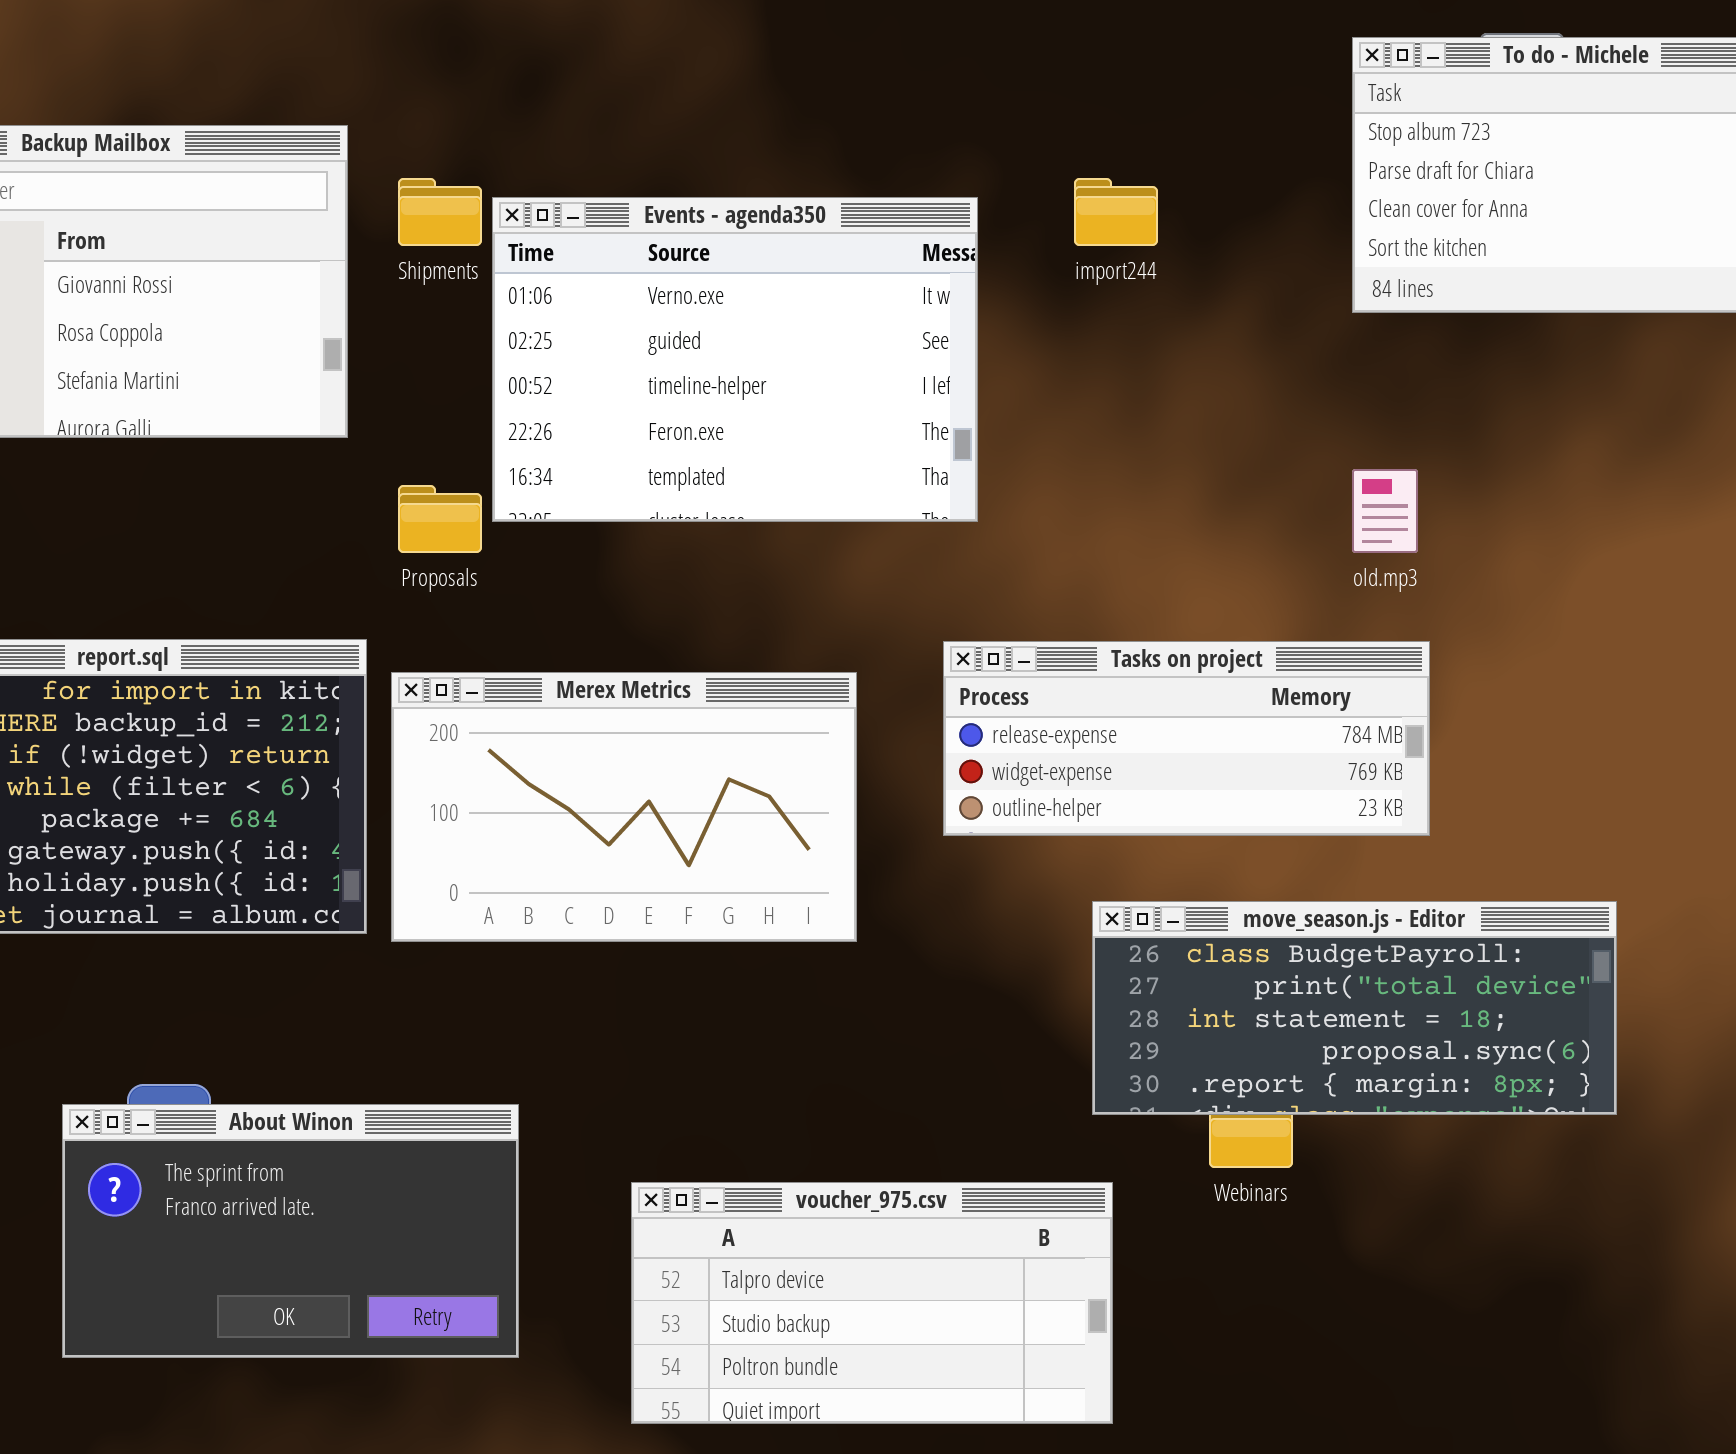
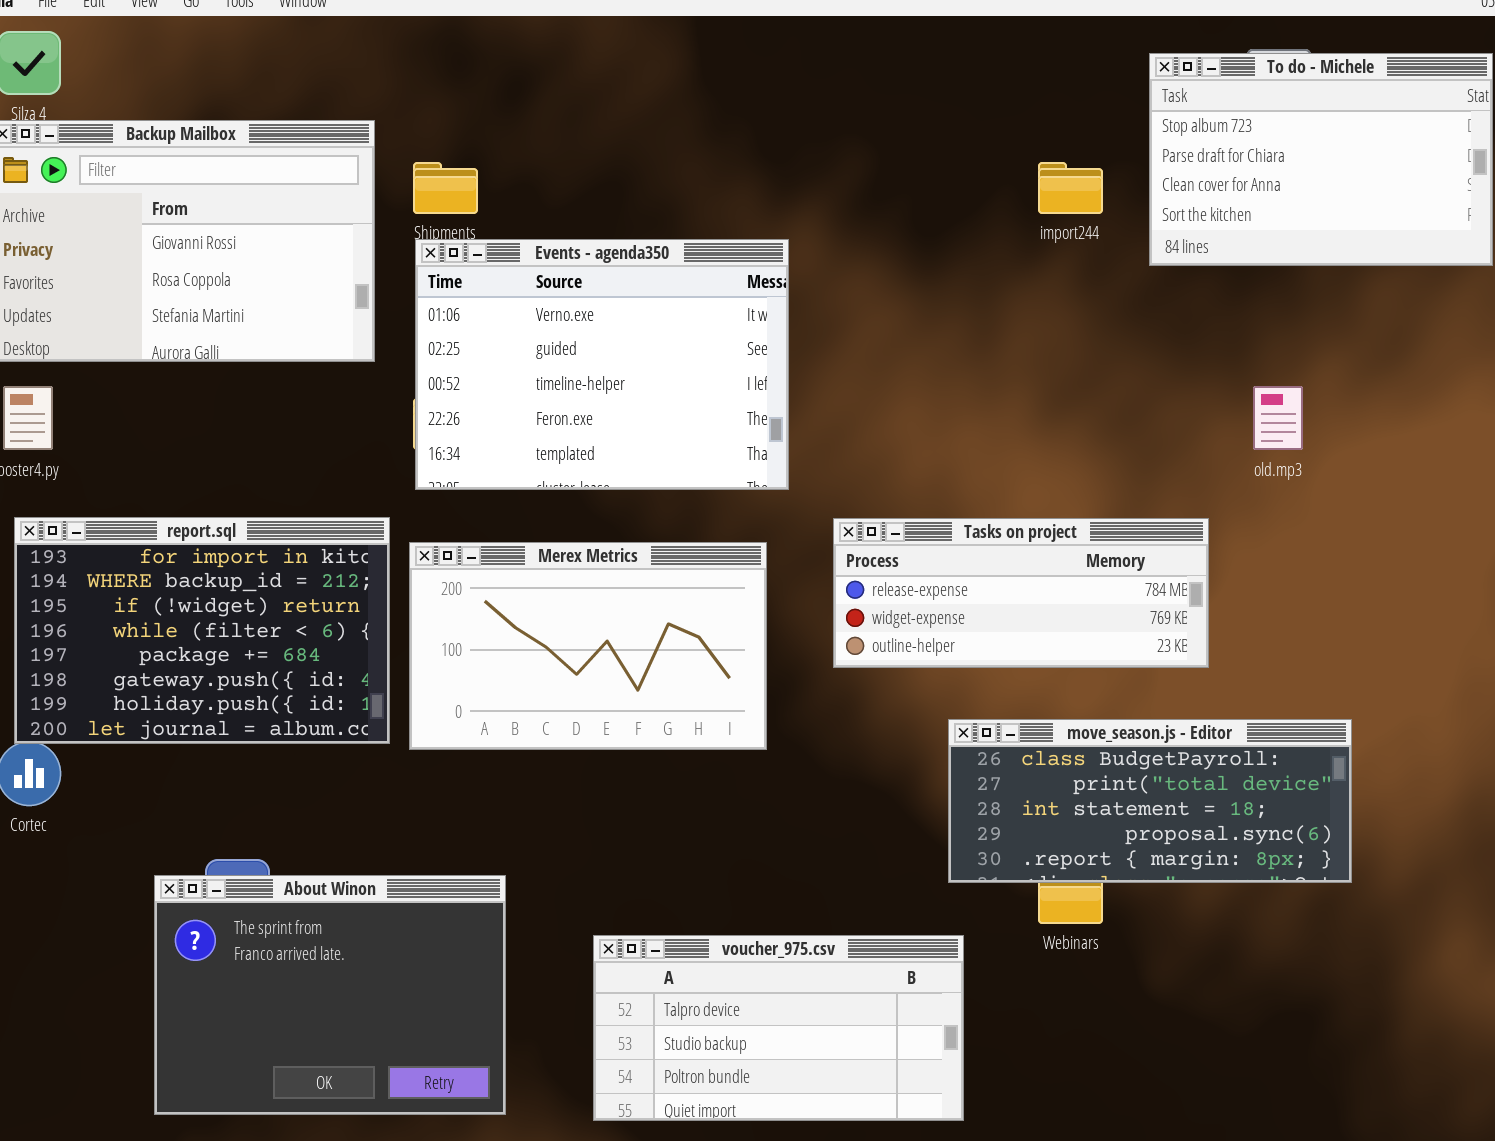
import244: [1074,178,1158,246] -> [1038,162,1103,214], moved
Events - agenda350: [492,197,978,522] -> [415,239,789,490], moved
old.mp3: [1352,469,1418,553] -> [1253,386,1303,450], moved
About Winon: [62,1104,519,1358] -> [154,875,506,1115], resized

